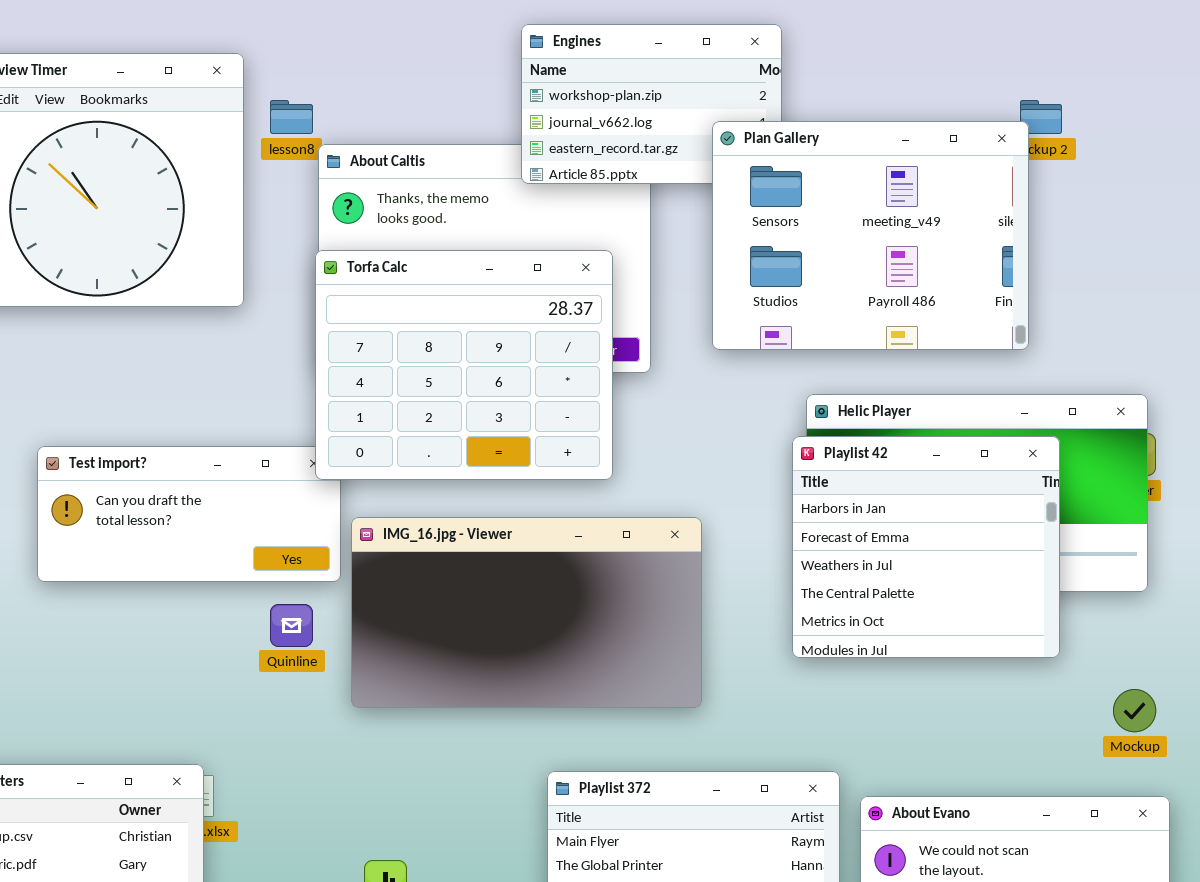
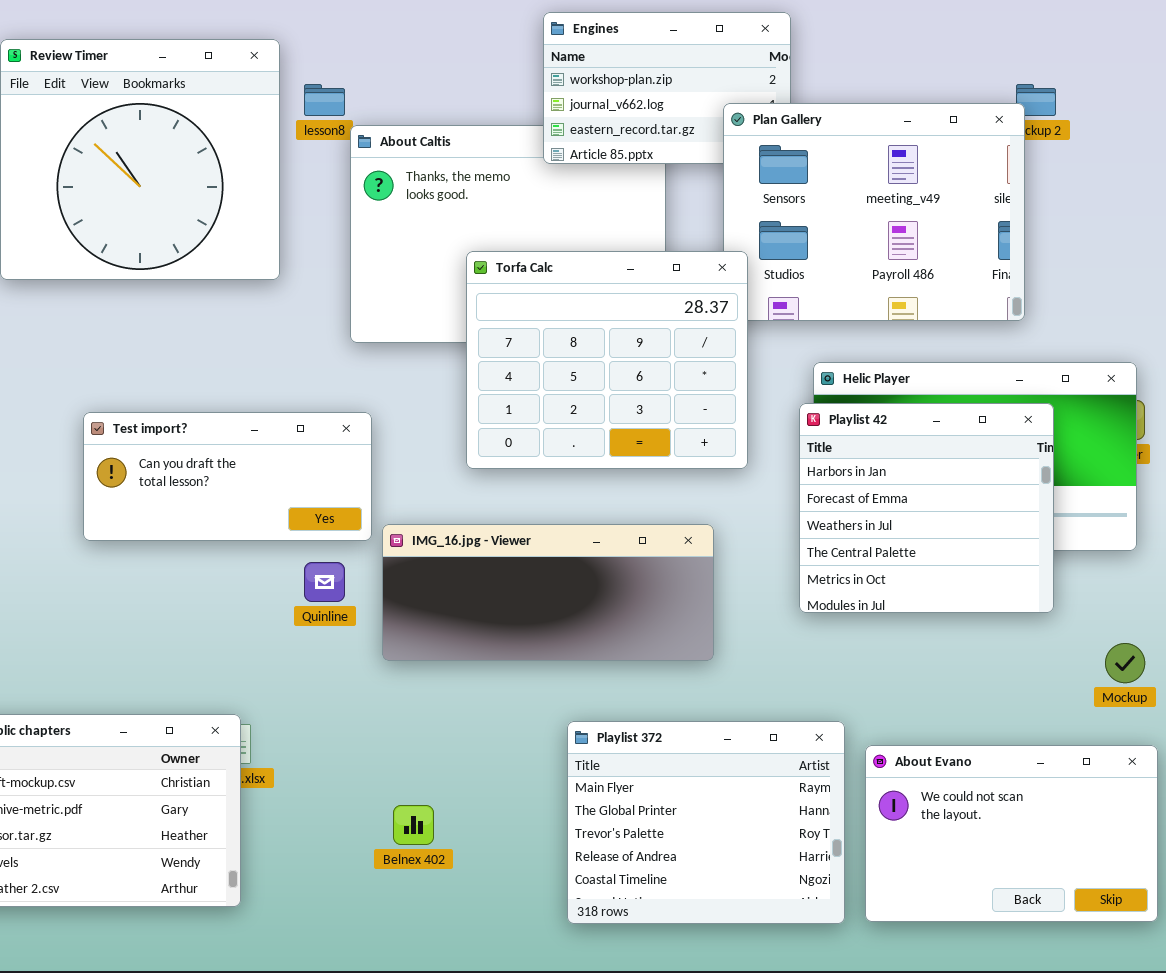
Torfa Calc: [315,250,613,480] -> [466,251,748,469], moved
IMG_16.jpg - Viewer: [351,517,702,708] -> [382,524,714,661], resized

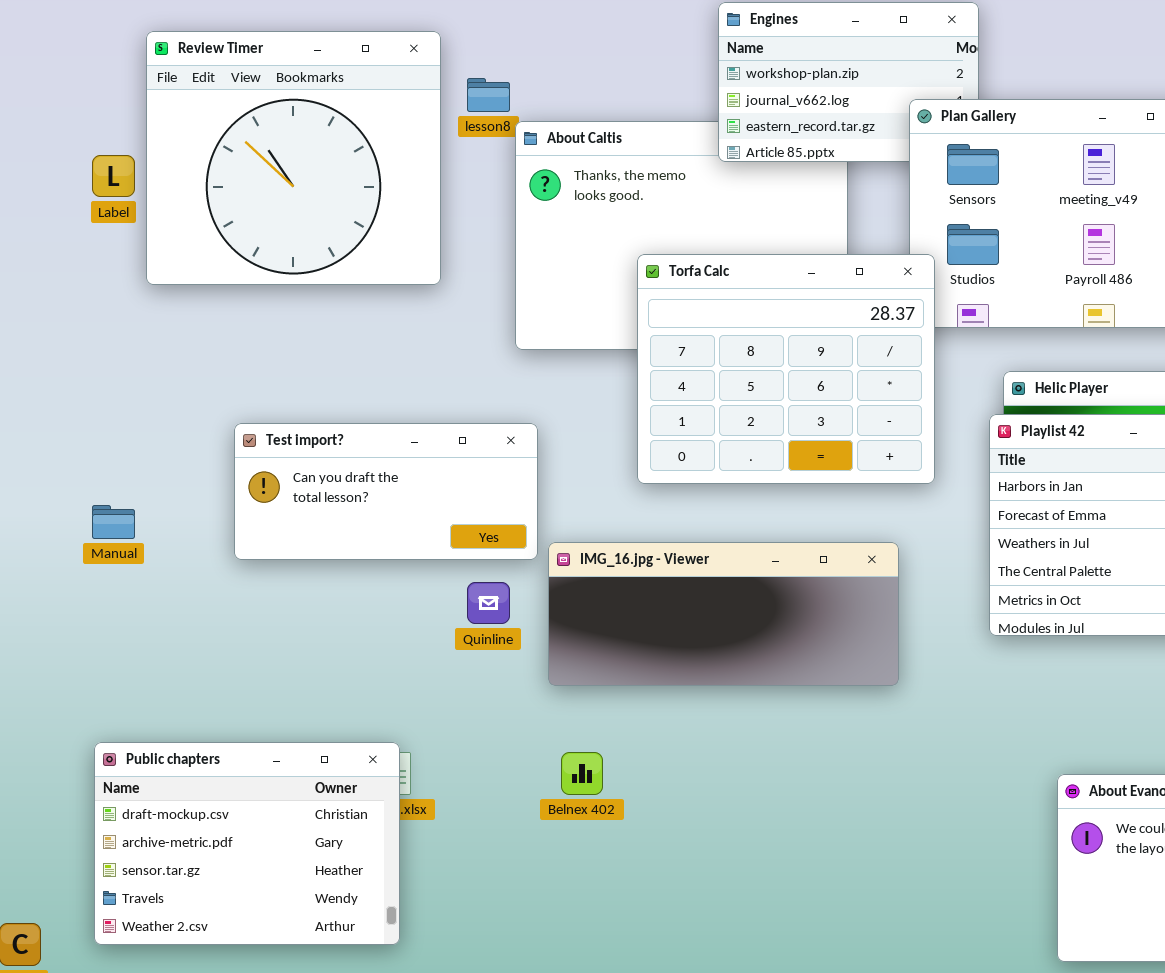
Playlist 372: [567,721,845,924] -> none, closed
Belnex 402: [393,805,434,845] -> [561,752,603,795], moved

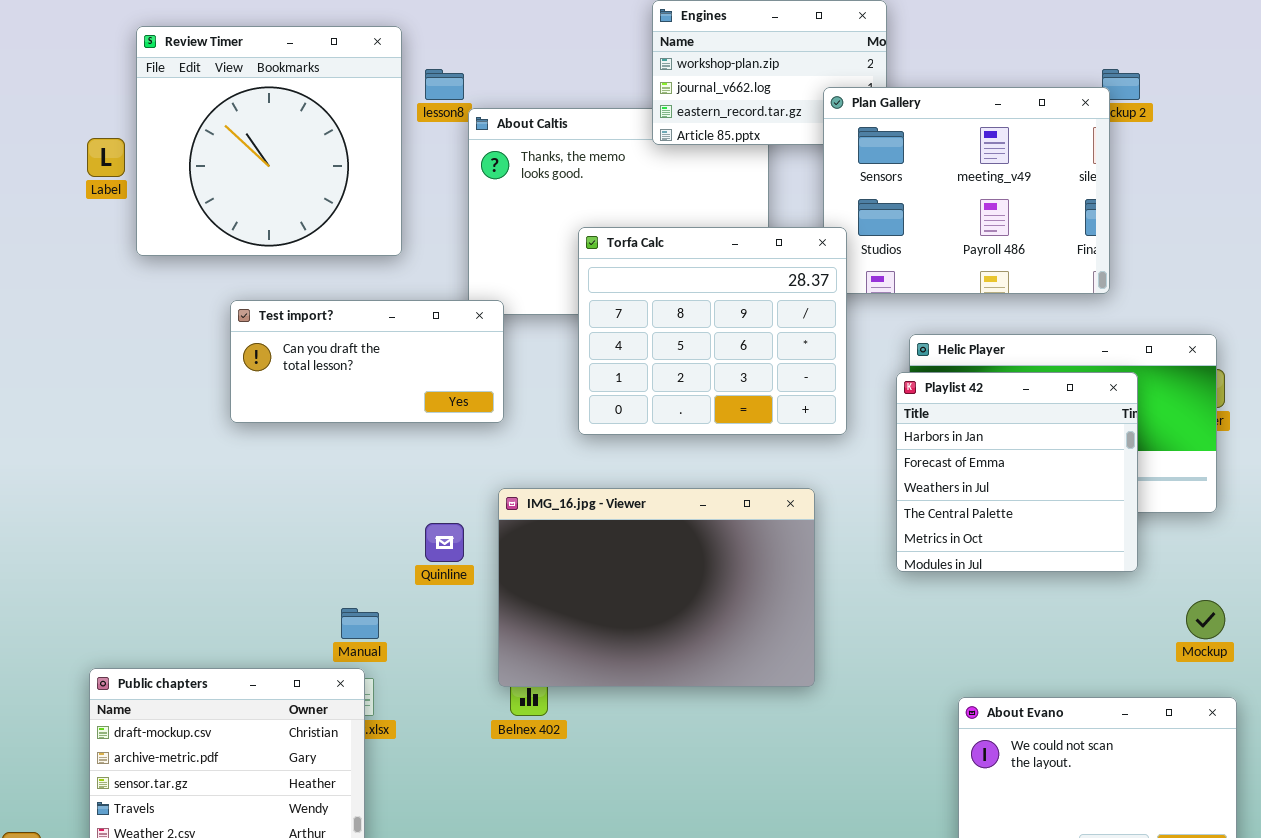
Test import?: [234,423,538,560] -> [230,300,504,423], moved
Manual: [92,505,135,539] -> [341,608,379,639], moved
IMG_16.jpg - Viewer: [548,542,899,686] -> [498,488,815,687], resized

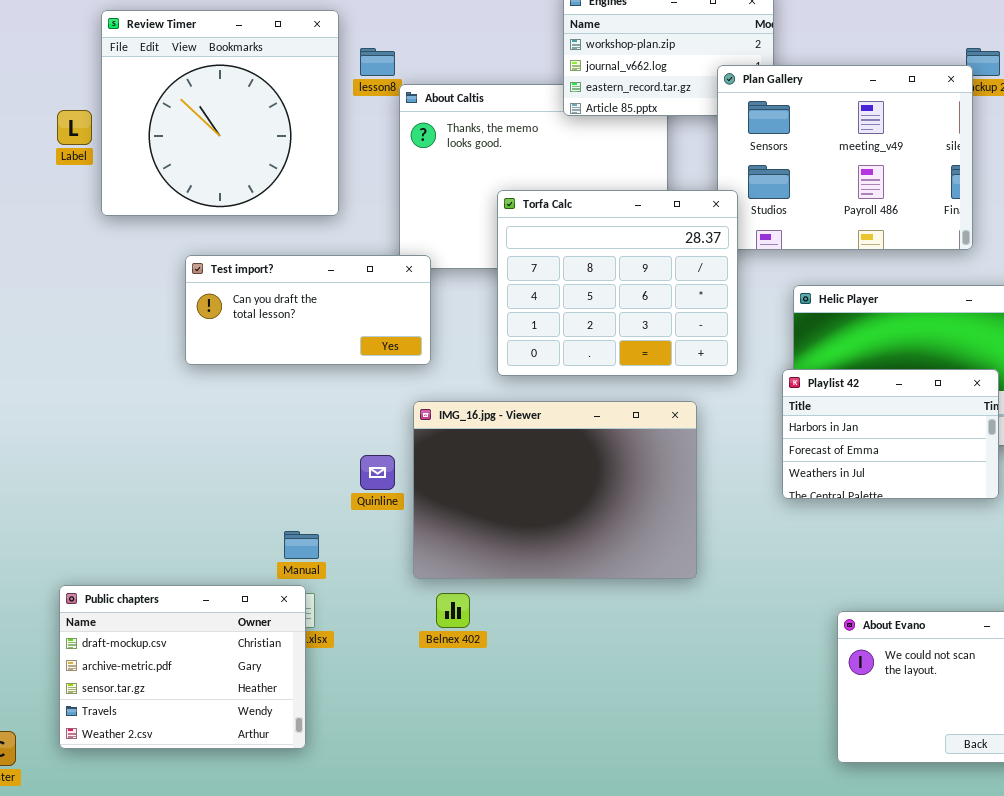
Playlist 42: [896,372,1138,572] -> [782,369,999,499], resized
IMG_16.jpg - Viewer: [498,488,815,687] -> [413,401,697,579], moved

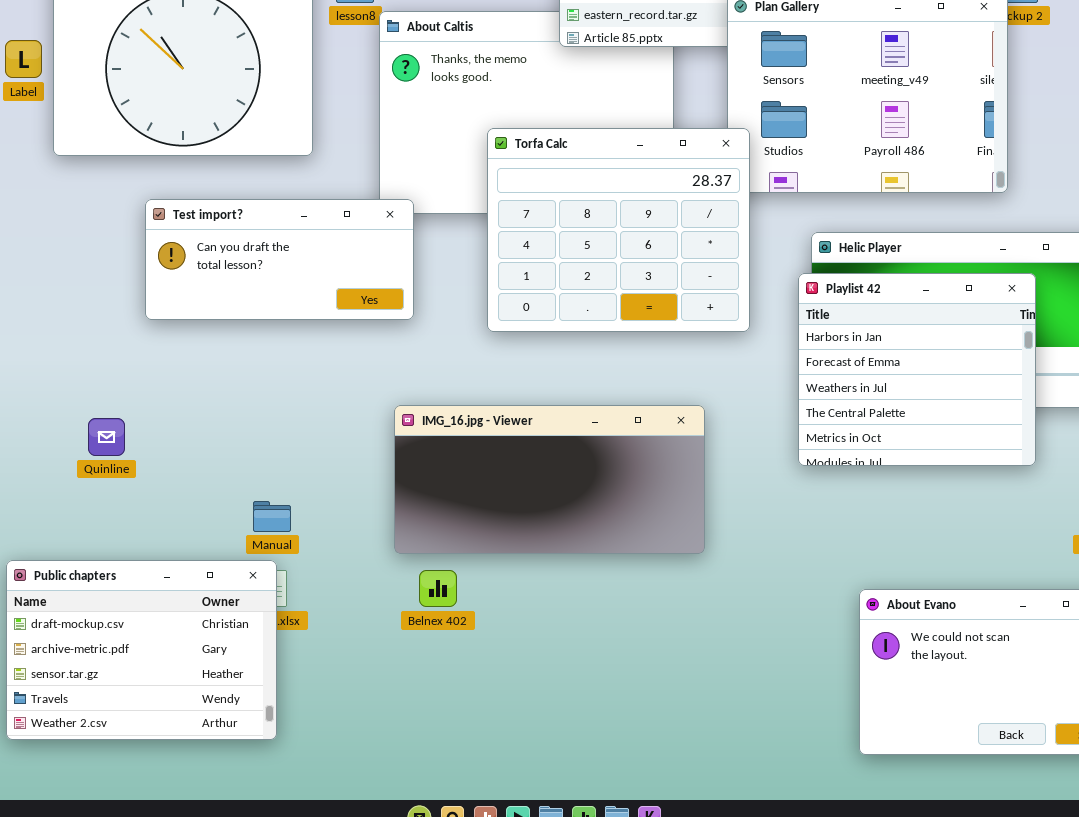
Playlist 42: [782,369,999,499] -> [798,273,1036,466], resized
IMG_16.jpg - Viewer: [413,401,697,579] -> [394,405,705,554], resized
Quinline: [360,455,395,490] -> [88,418,125,456], moved

